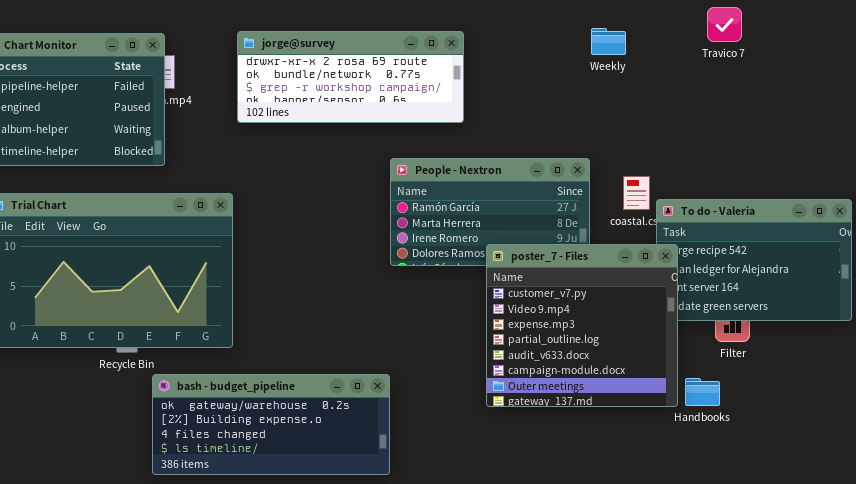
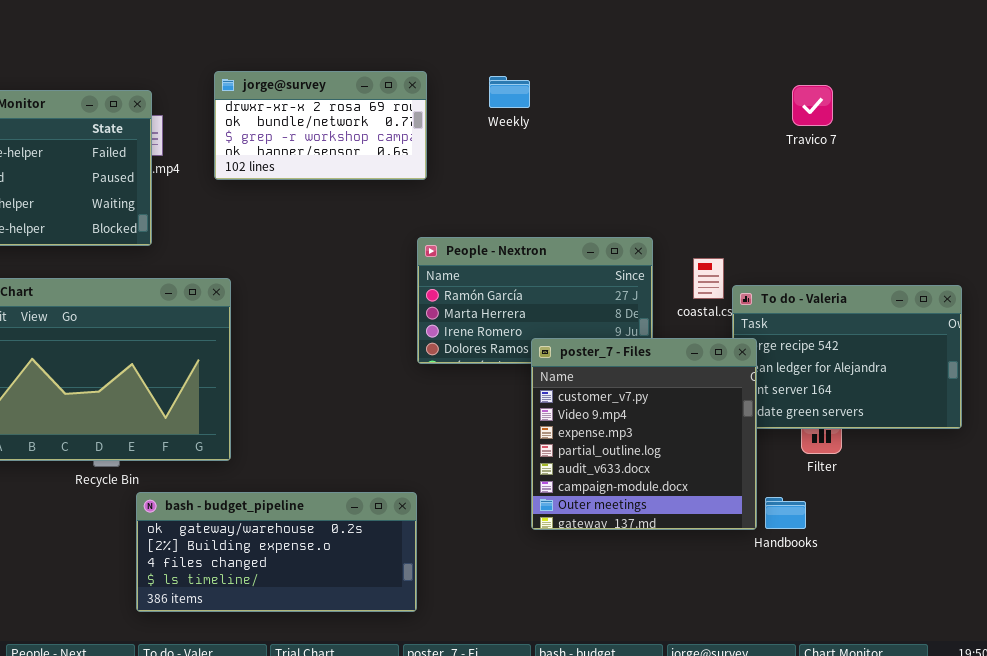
Travico 7: [707,7,742,42] -> [792,85,833,126], moved
Weekly: [591,28,626,55] -> [489,76,530,108], moved
jorge@survey: [237,31,464,123] -> [214,71,427,180], moved, resized

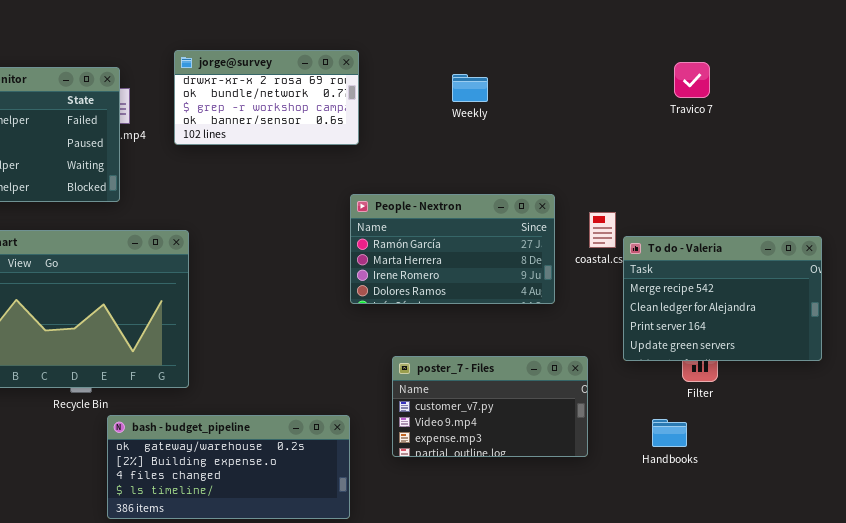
Weekly: [489,76,530,108] -> [452,74,488,102], moved
poster_7 - Files: [531,338,757,530] -> [392,356,588,457], moved, resized

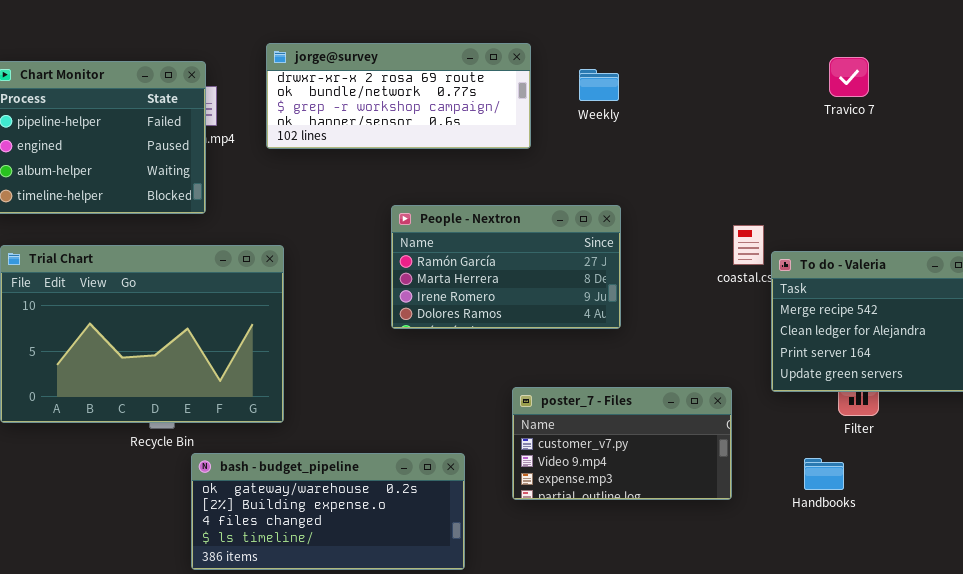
jorge@survey: [174,50,359,145] -> [266,43,531,149], resized
People - Nextron: [350,194,555,304] -> [391,205,621,329], moved

